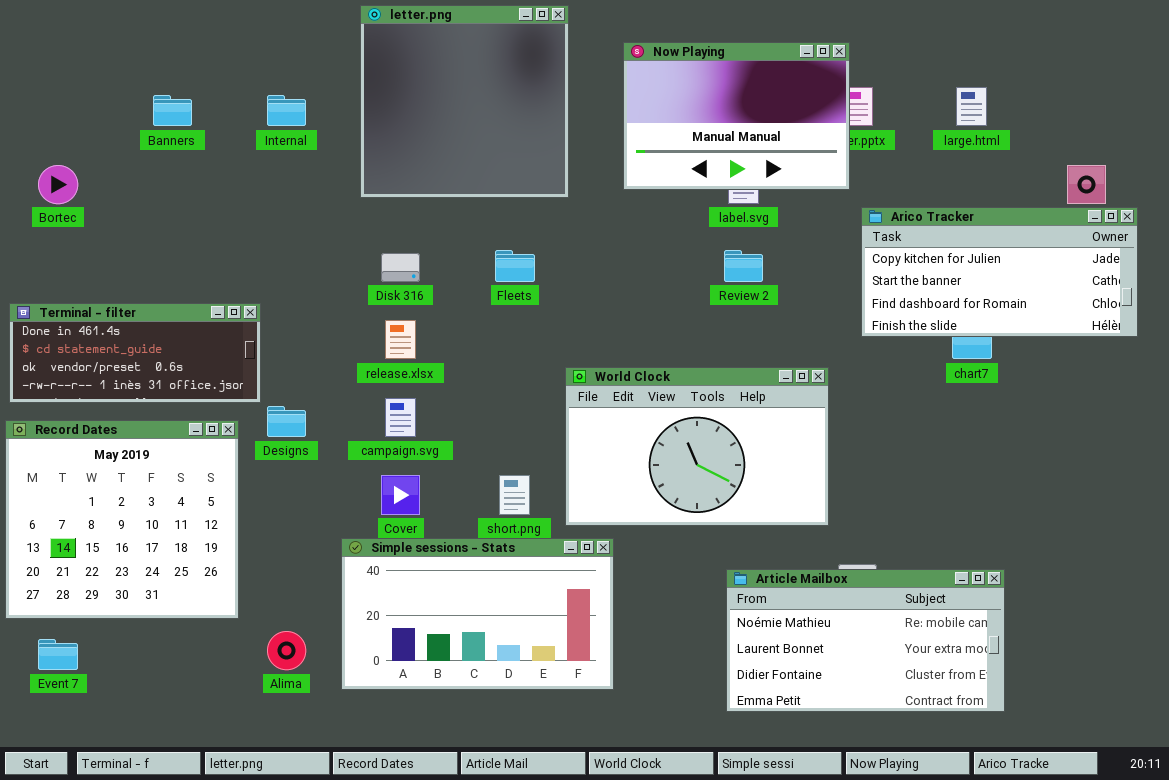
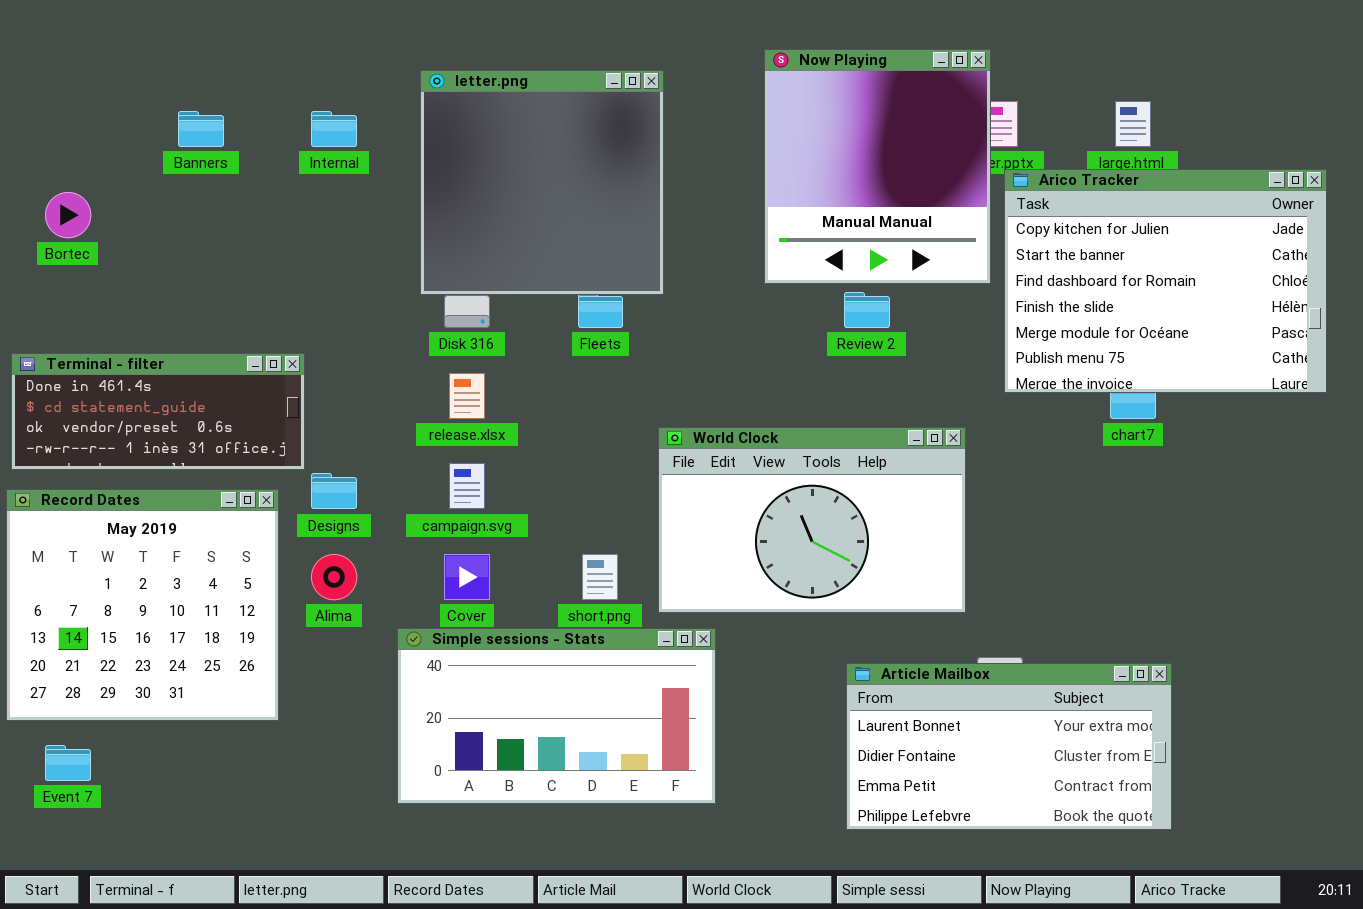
letter.png: [360,5,569,198] -> [420,70,664,295], moved
Now Playing: [623,42,850,190] -> [764,49,991,284], resized
Arico Tracker: [861,207,1138,337] -> [1004,169,1327,393], resized
Article Mailbox: [726,569,1005,712] -> [846,663,1172,830], scrolled down 1 row
Alima: [267,631,306,670] -> [311,554,357,600], moved

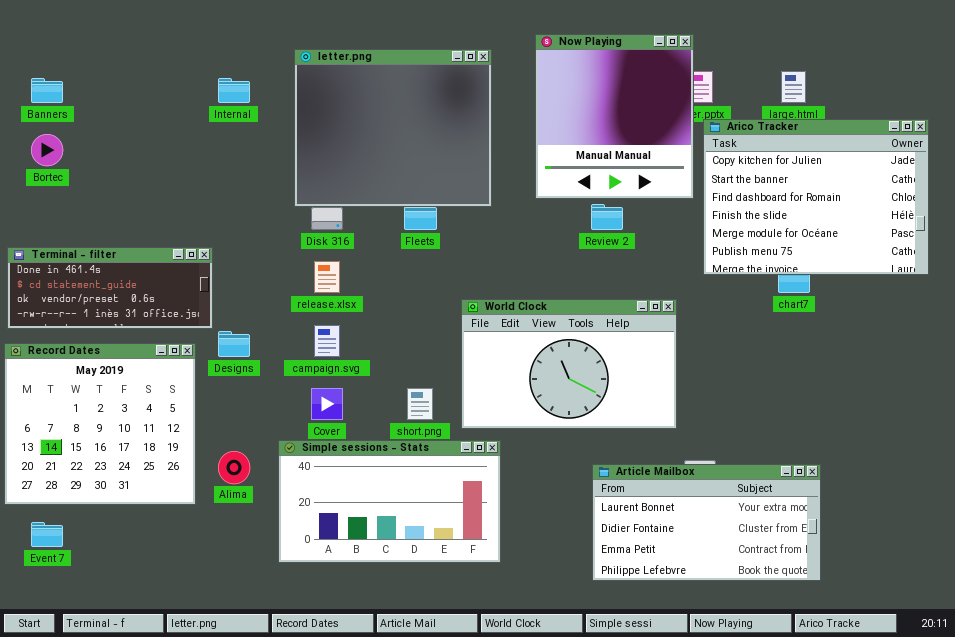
letter.png: [420,70,664,295] -> [294,49,492,207], resized
Banners: [178,111,224,147] -> [31,78,63,103], moved
Alima: [311,554,357,600] -> [218,451,250,484], moved

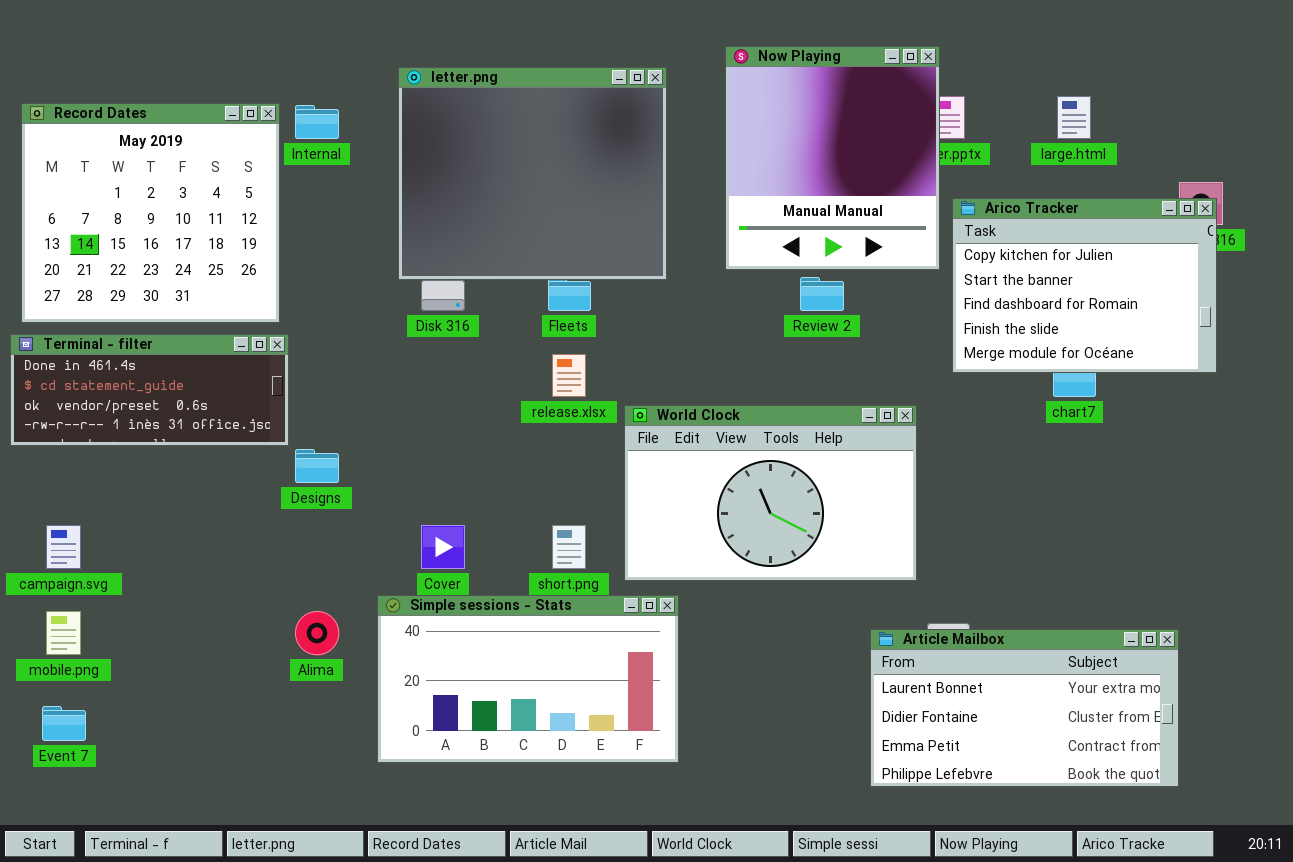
Arico Tracker: [703,119,929,275] -> [952,198,1217,373], resized
release.xlsx: [314,261,340,293] -> [552,354,586,397], moved
campaign.svg: [314,325,340,357] -> [46,525,81,569], moved
Record Dates: [4,343,196,505] -> [21,103,280,323], moved
Article Mailbox: [592,464,821,581] -> [870,629,1179,787], moved

